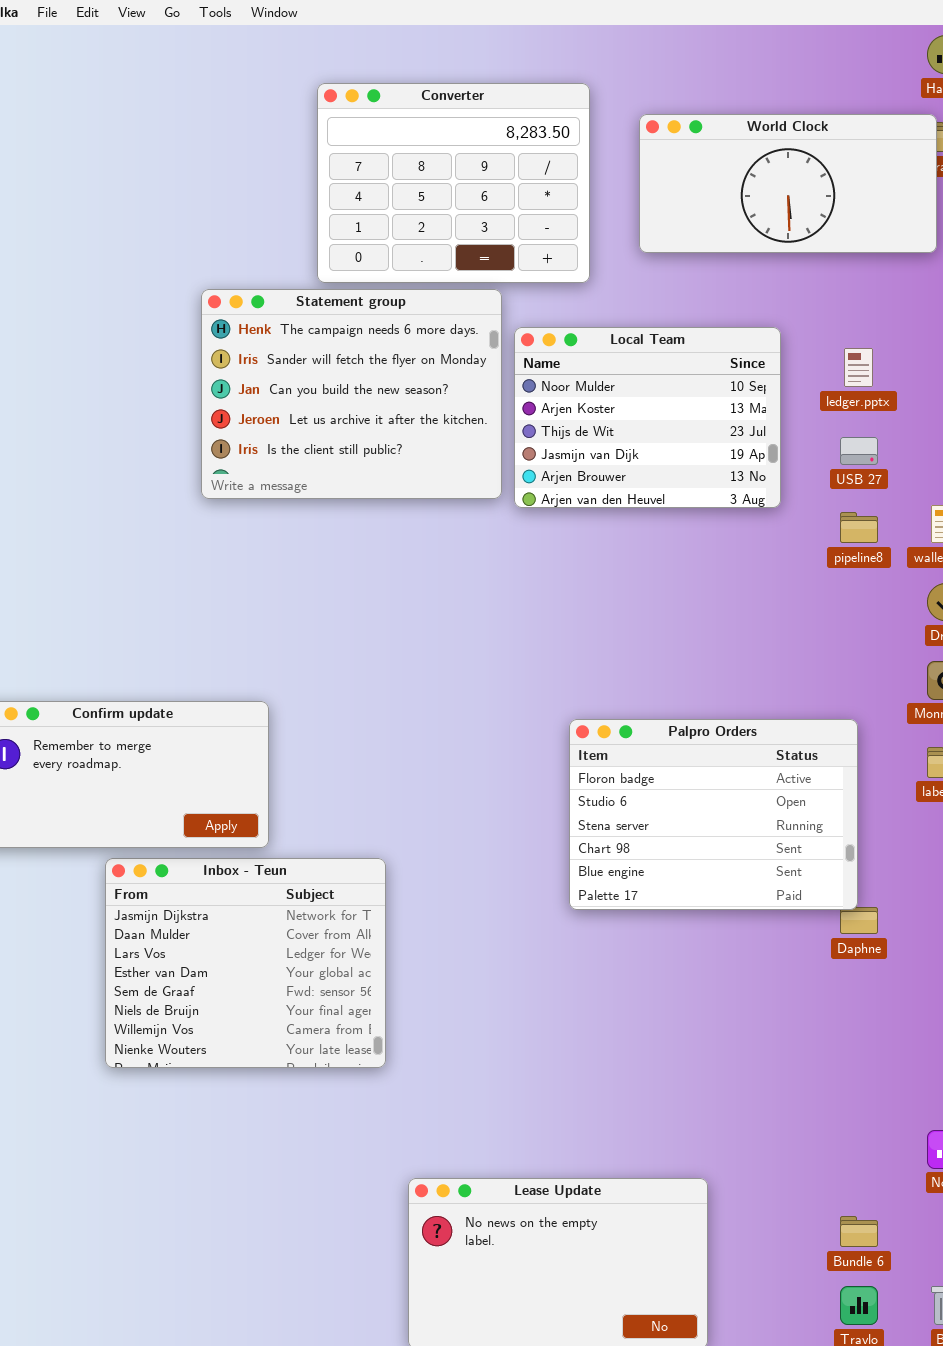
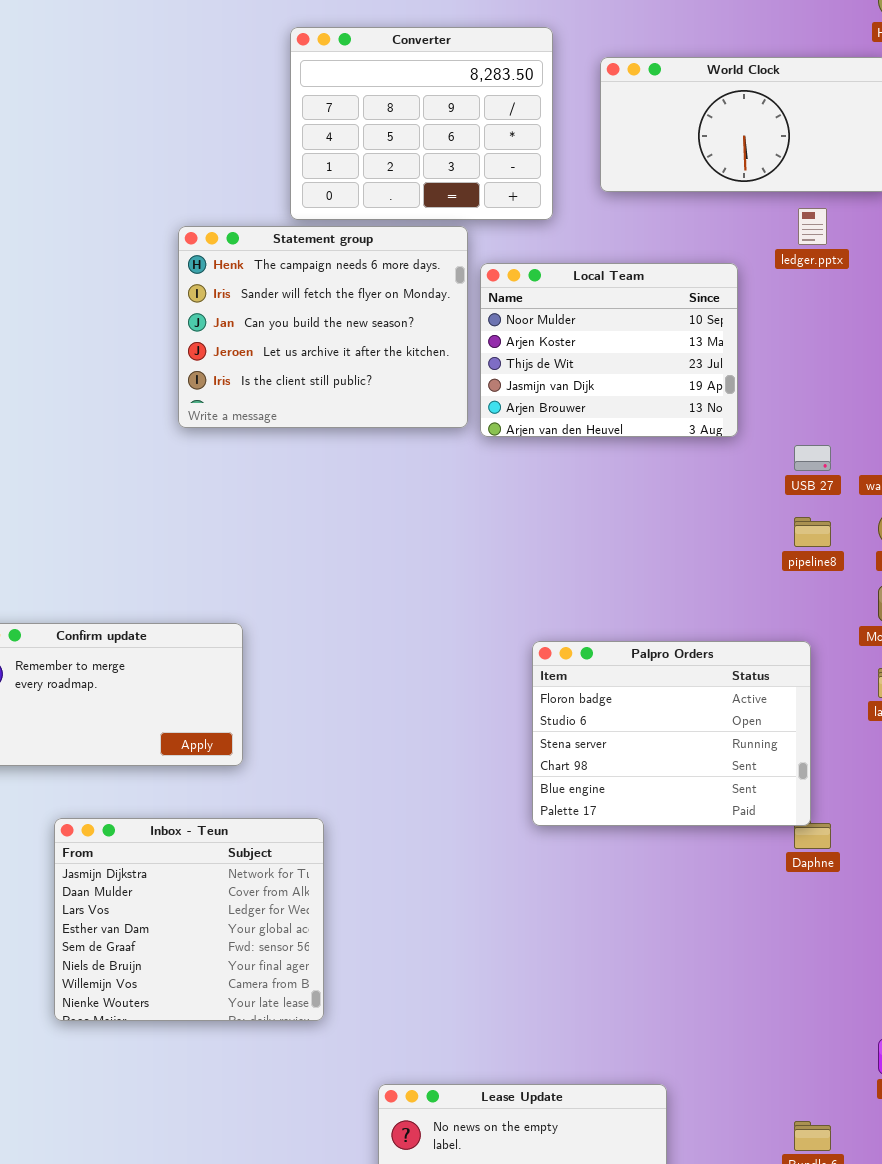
ledger.pptx: [844,348,873,387] -> [798,208,827,245], moved
USB 27: [840,437,878,465] -> [794,445,831,471], moved
pipeline8: [840,512,878,543] -> [794,517,831,547], moved
Inbox - Teun: [105,858,386,1068] -> [54,818,324,1021], moved

